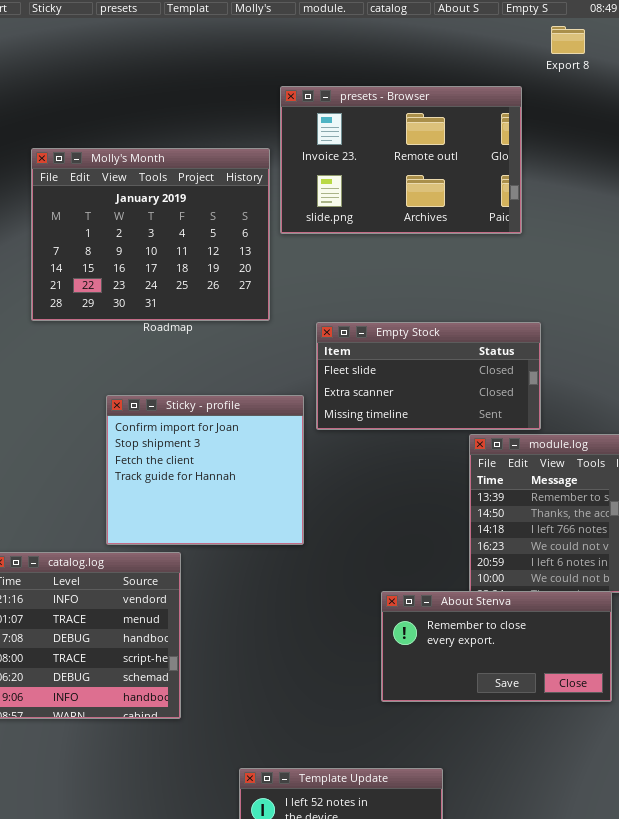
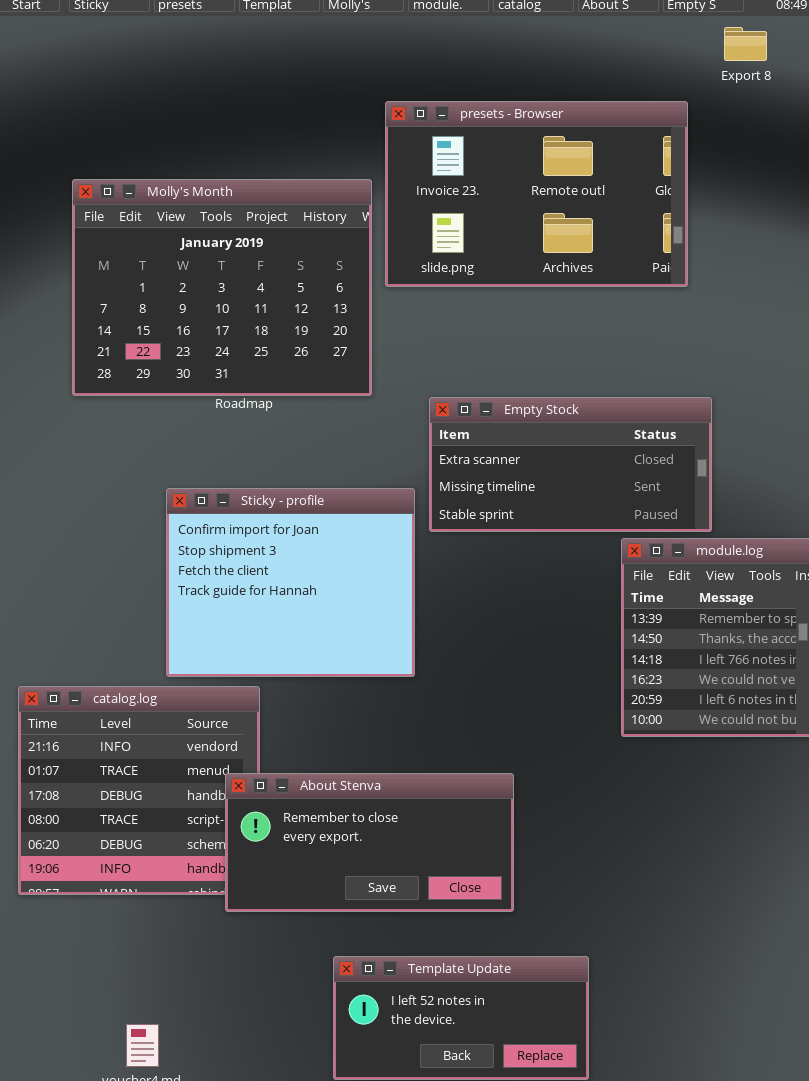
Empty Stock: [316,322,541,430] -> [429,397,712,532], scrolled down 1 row
About Stenva: [381,591,612,702] -> [225,773,514,912], moved

